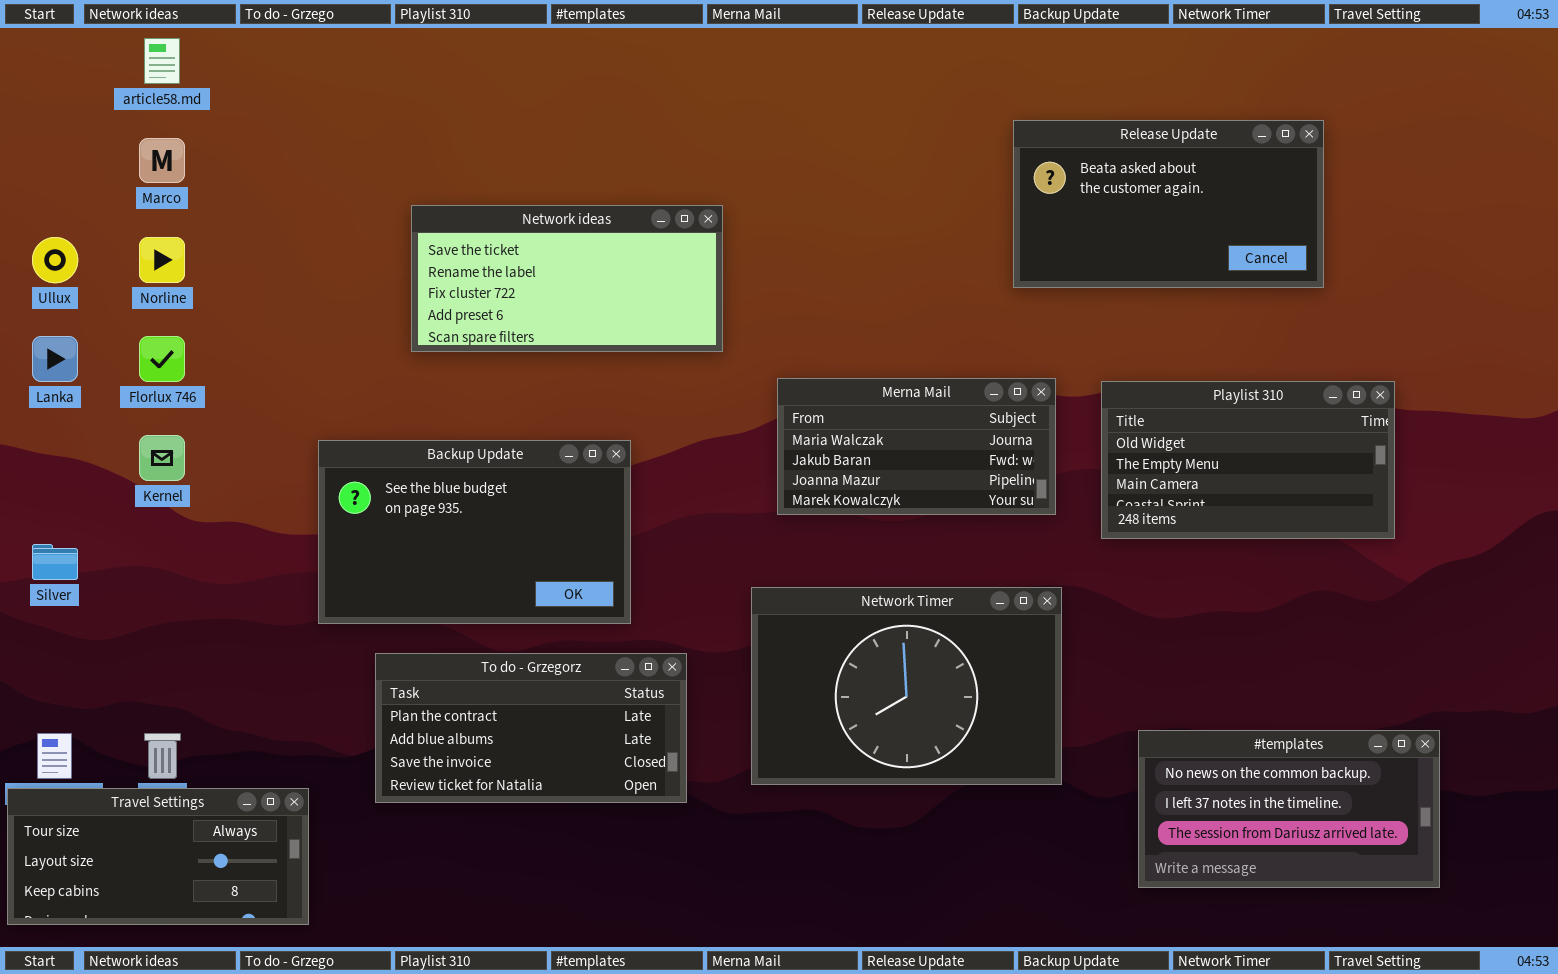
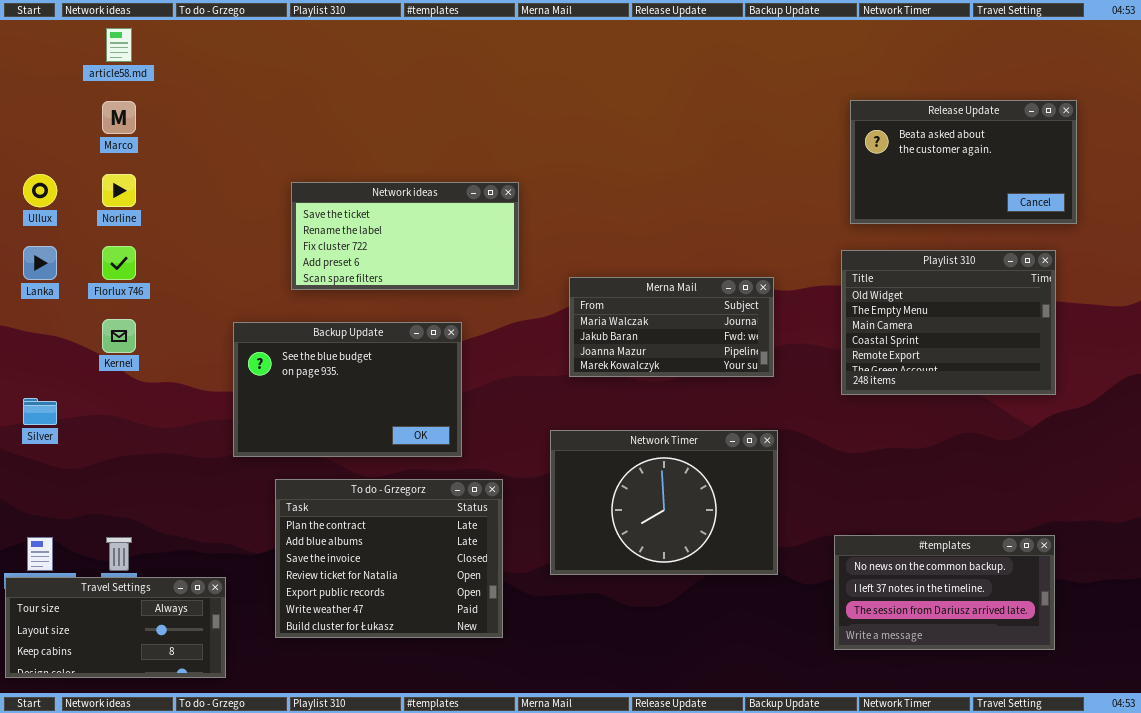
Release Update: [1013,120,1324,288] -> [850,100,1077,224], moved
Network ideas: [411,205,723,352] -> [291,182,519,290], moved
Playlist 310: [1101,381,1395,539] -> [841,250,1056,395], moved, resized
To do - Grzegorz: [375,653,687,803] -> [275,479,503,638], resized

